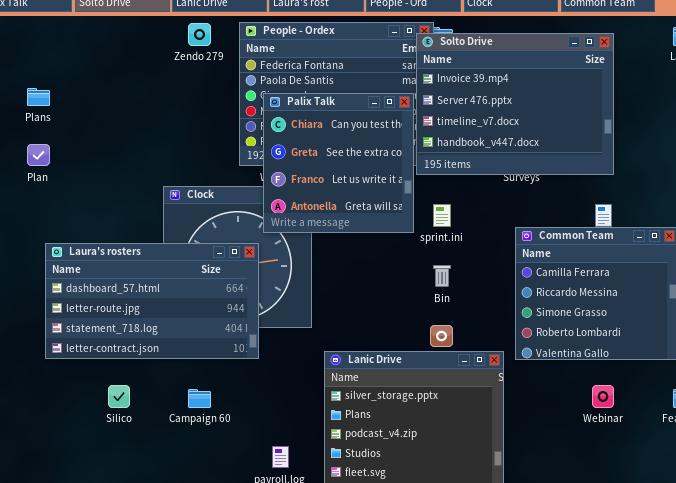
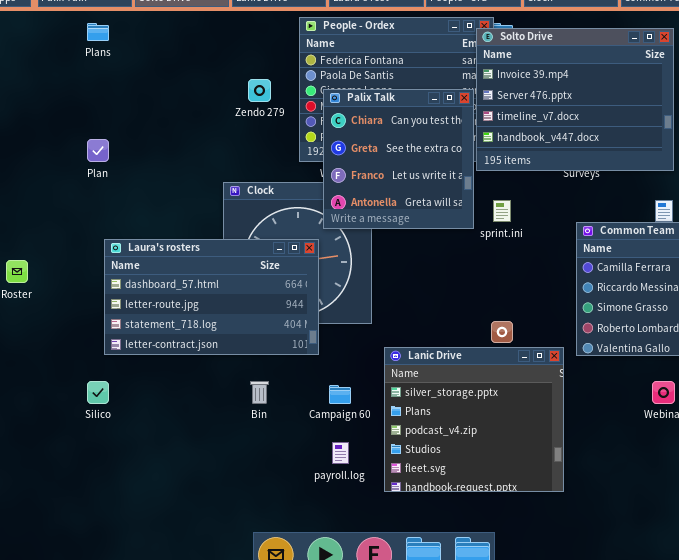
Zendo 279: [188,23,211,46] -> [248,79,271,102], moved
Plans: [27,88,50,106] -> [87,23,109,41], moved
Bin: [433,265,451,287] -> [250,381,269,404], moved
Silico: [108,385,130,408] -> [87,381,109,404], moved
Campaign 60: [188,389,211,408] -> [329,385,351,404], moved

